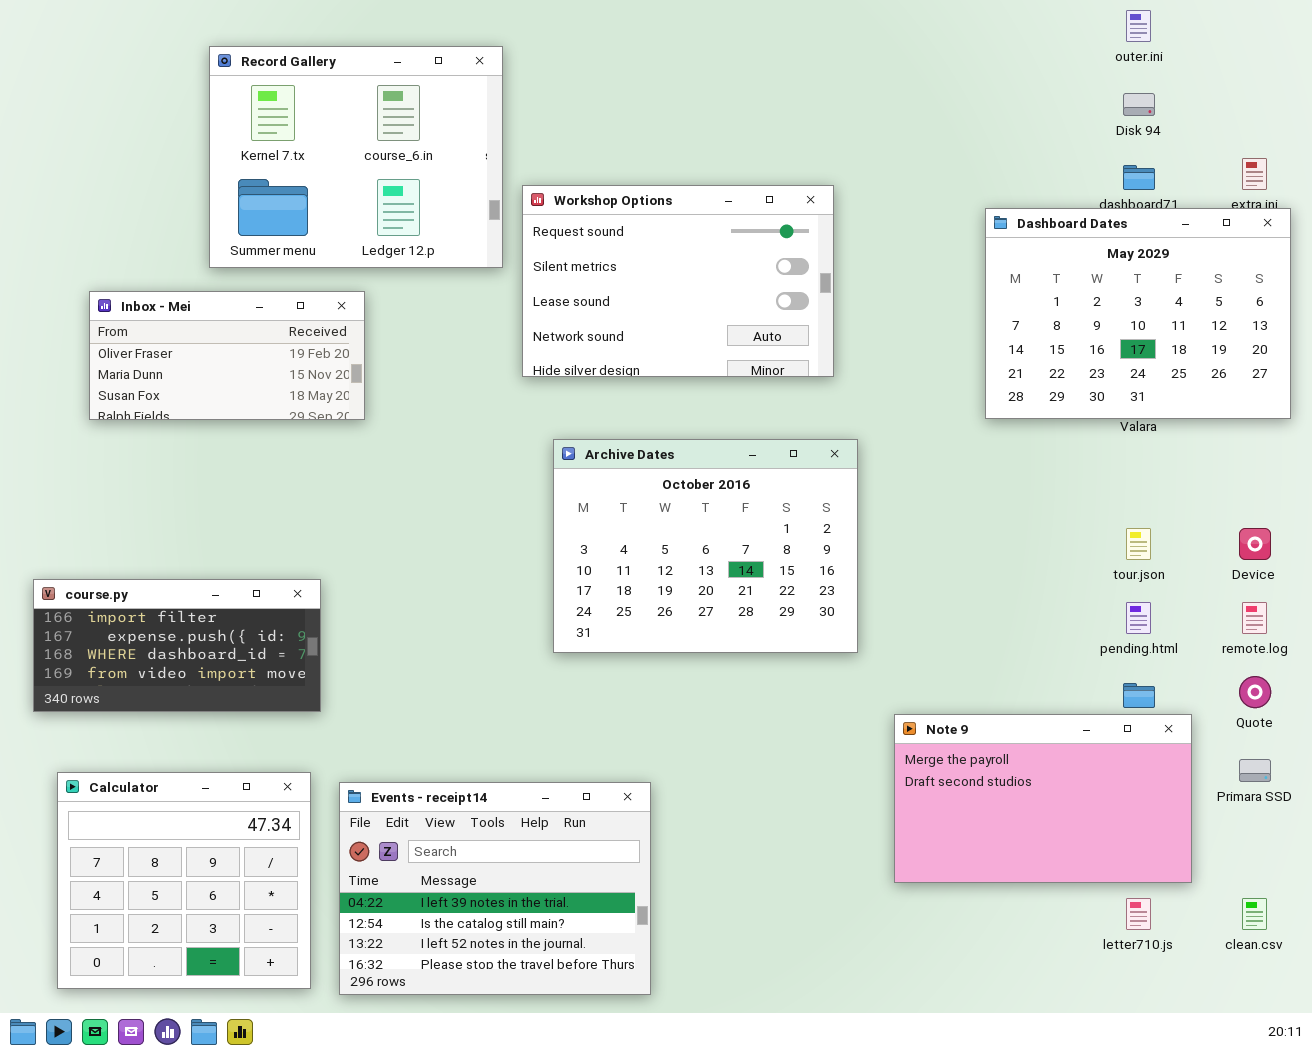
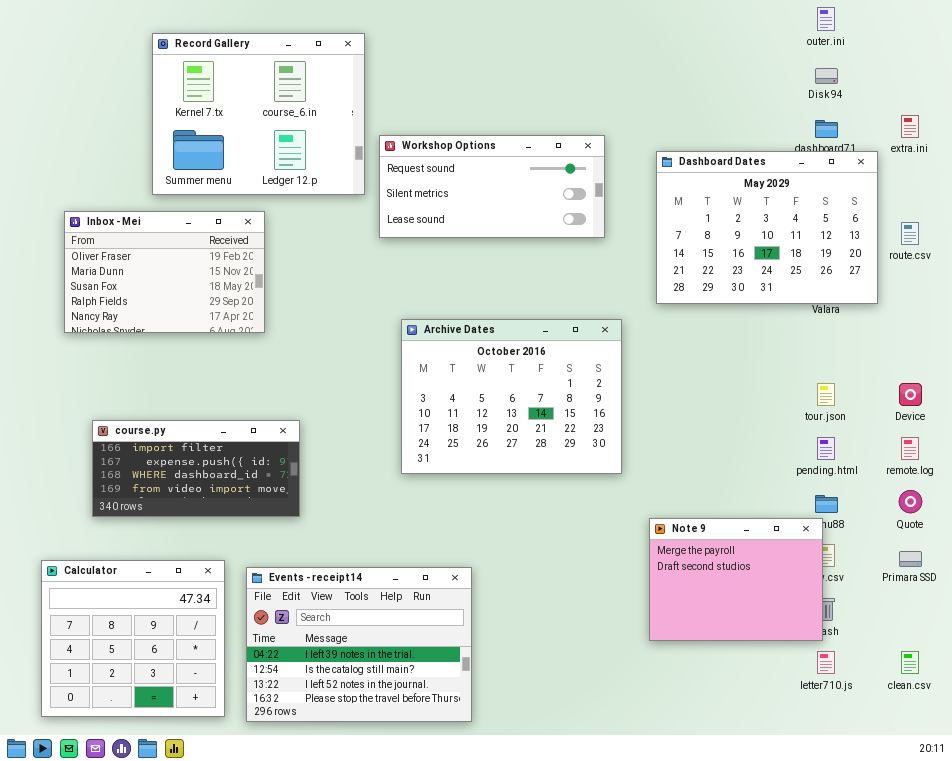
Workshop Options: [522,185,834,377] -> [379,135,605,238], resized
Dashboard Dates: [985,208,1291,419] -> [656,151,878,304], moved
Inbox - Mei: [89,291,365,420] -> [64,211,265,333], resized
course.py: [33,579,321,712] -> [92,420,300,517], moved
Note 9: [894,714,1192,883] -> [649,518,823,641], resized

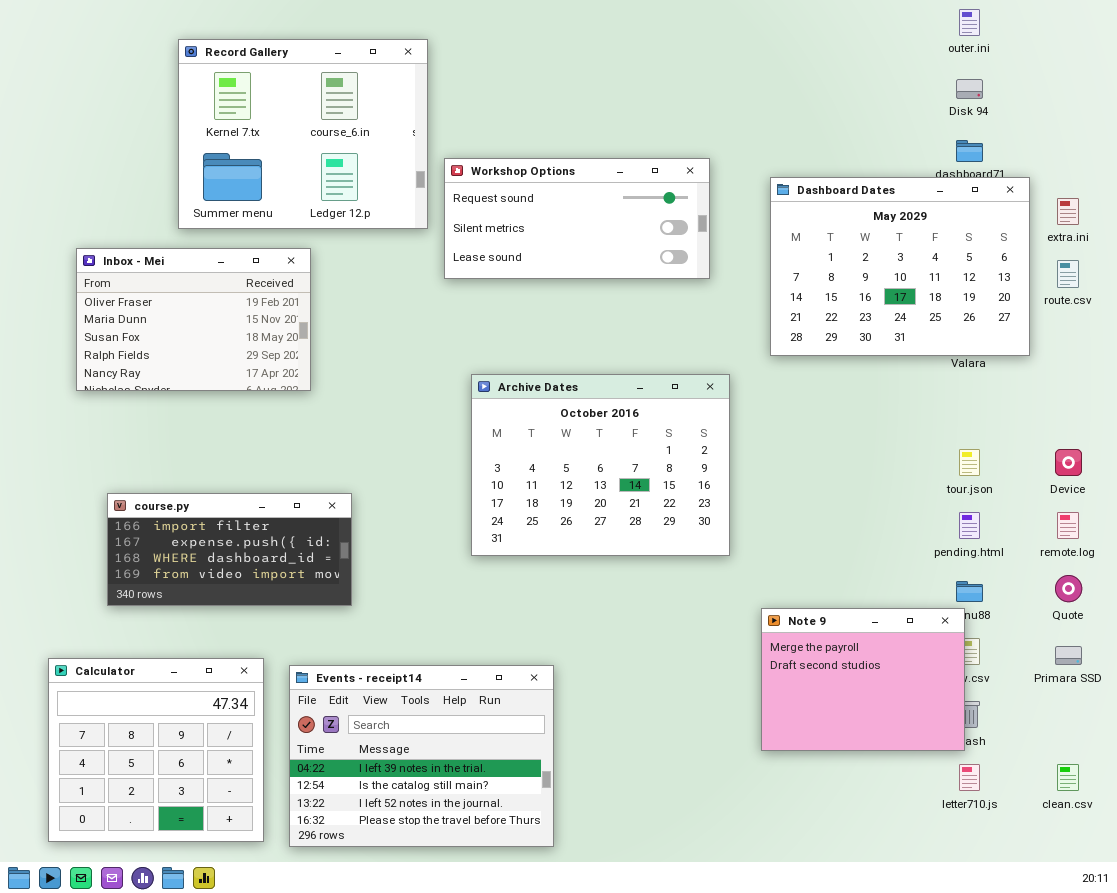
extra.ini: [901,115,919,138] -> [1057,198,1079,225], moved

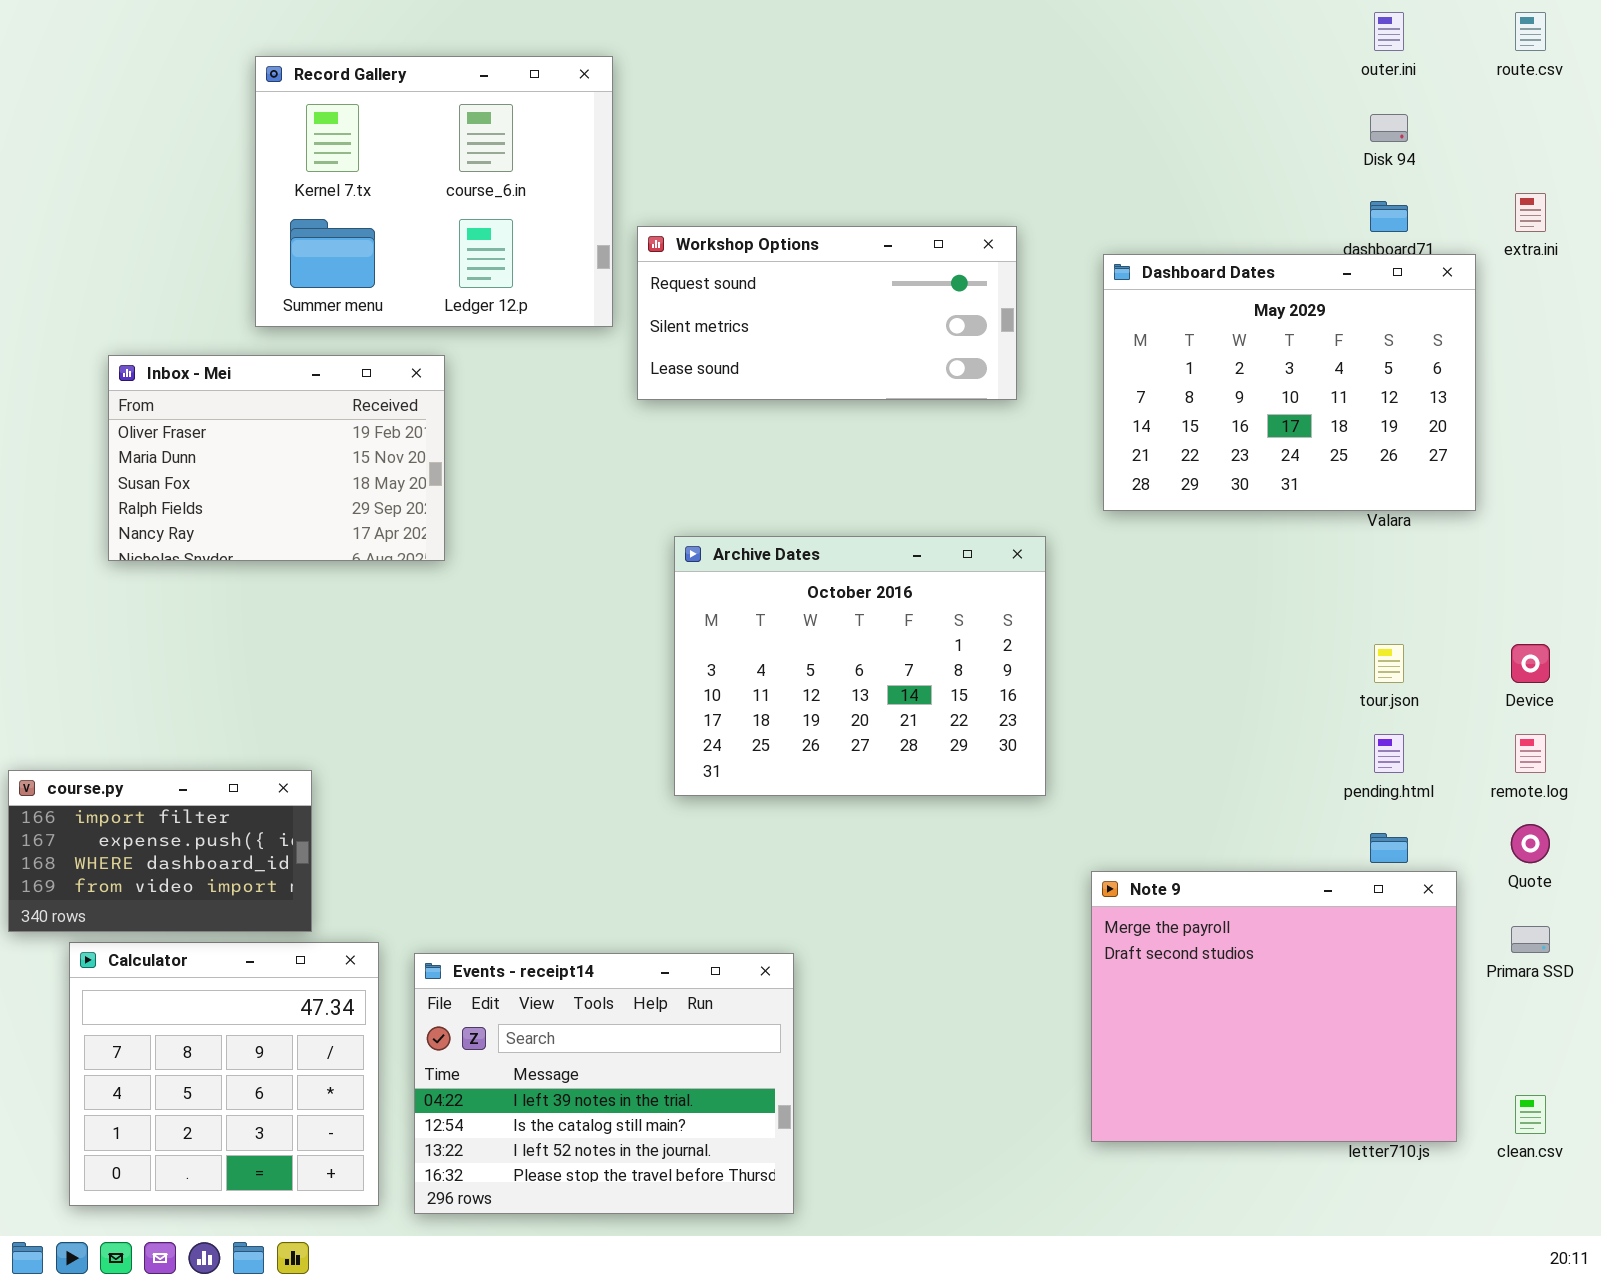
extra.ini: [1057,198,1079,225] -> [1515,193,1546,232], moved
route.csv: [1057,260,1079,288] -> [1515,12,1546,51], moved
course.py: [107,493,352,606] -> [8,770,312,932], moved, resized
Note 9: [761,608,965,751] -> [1091,871,1457,1142], resized

